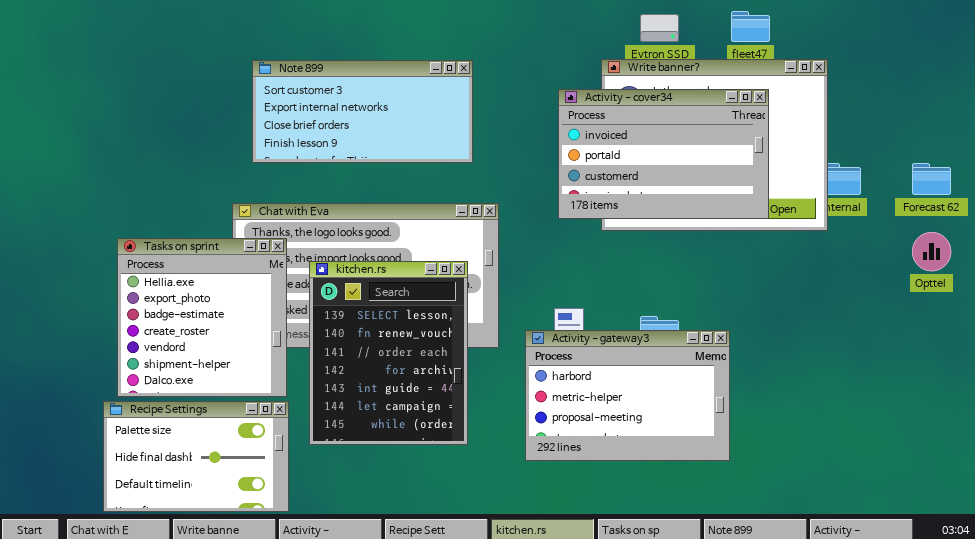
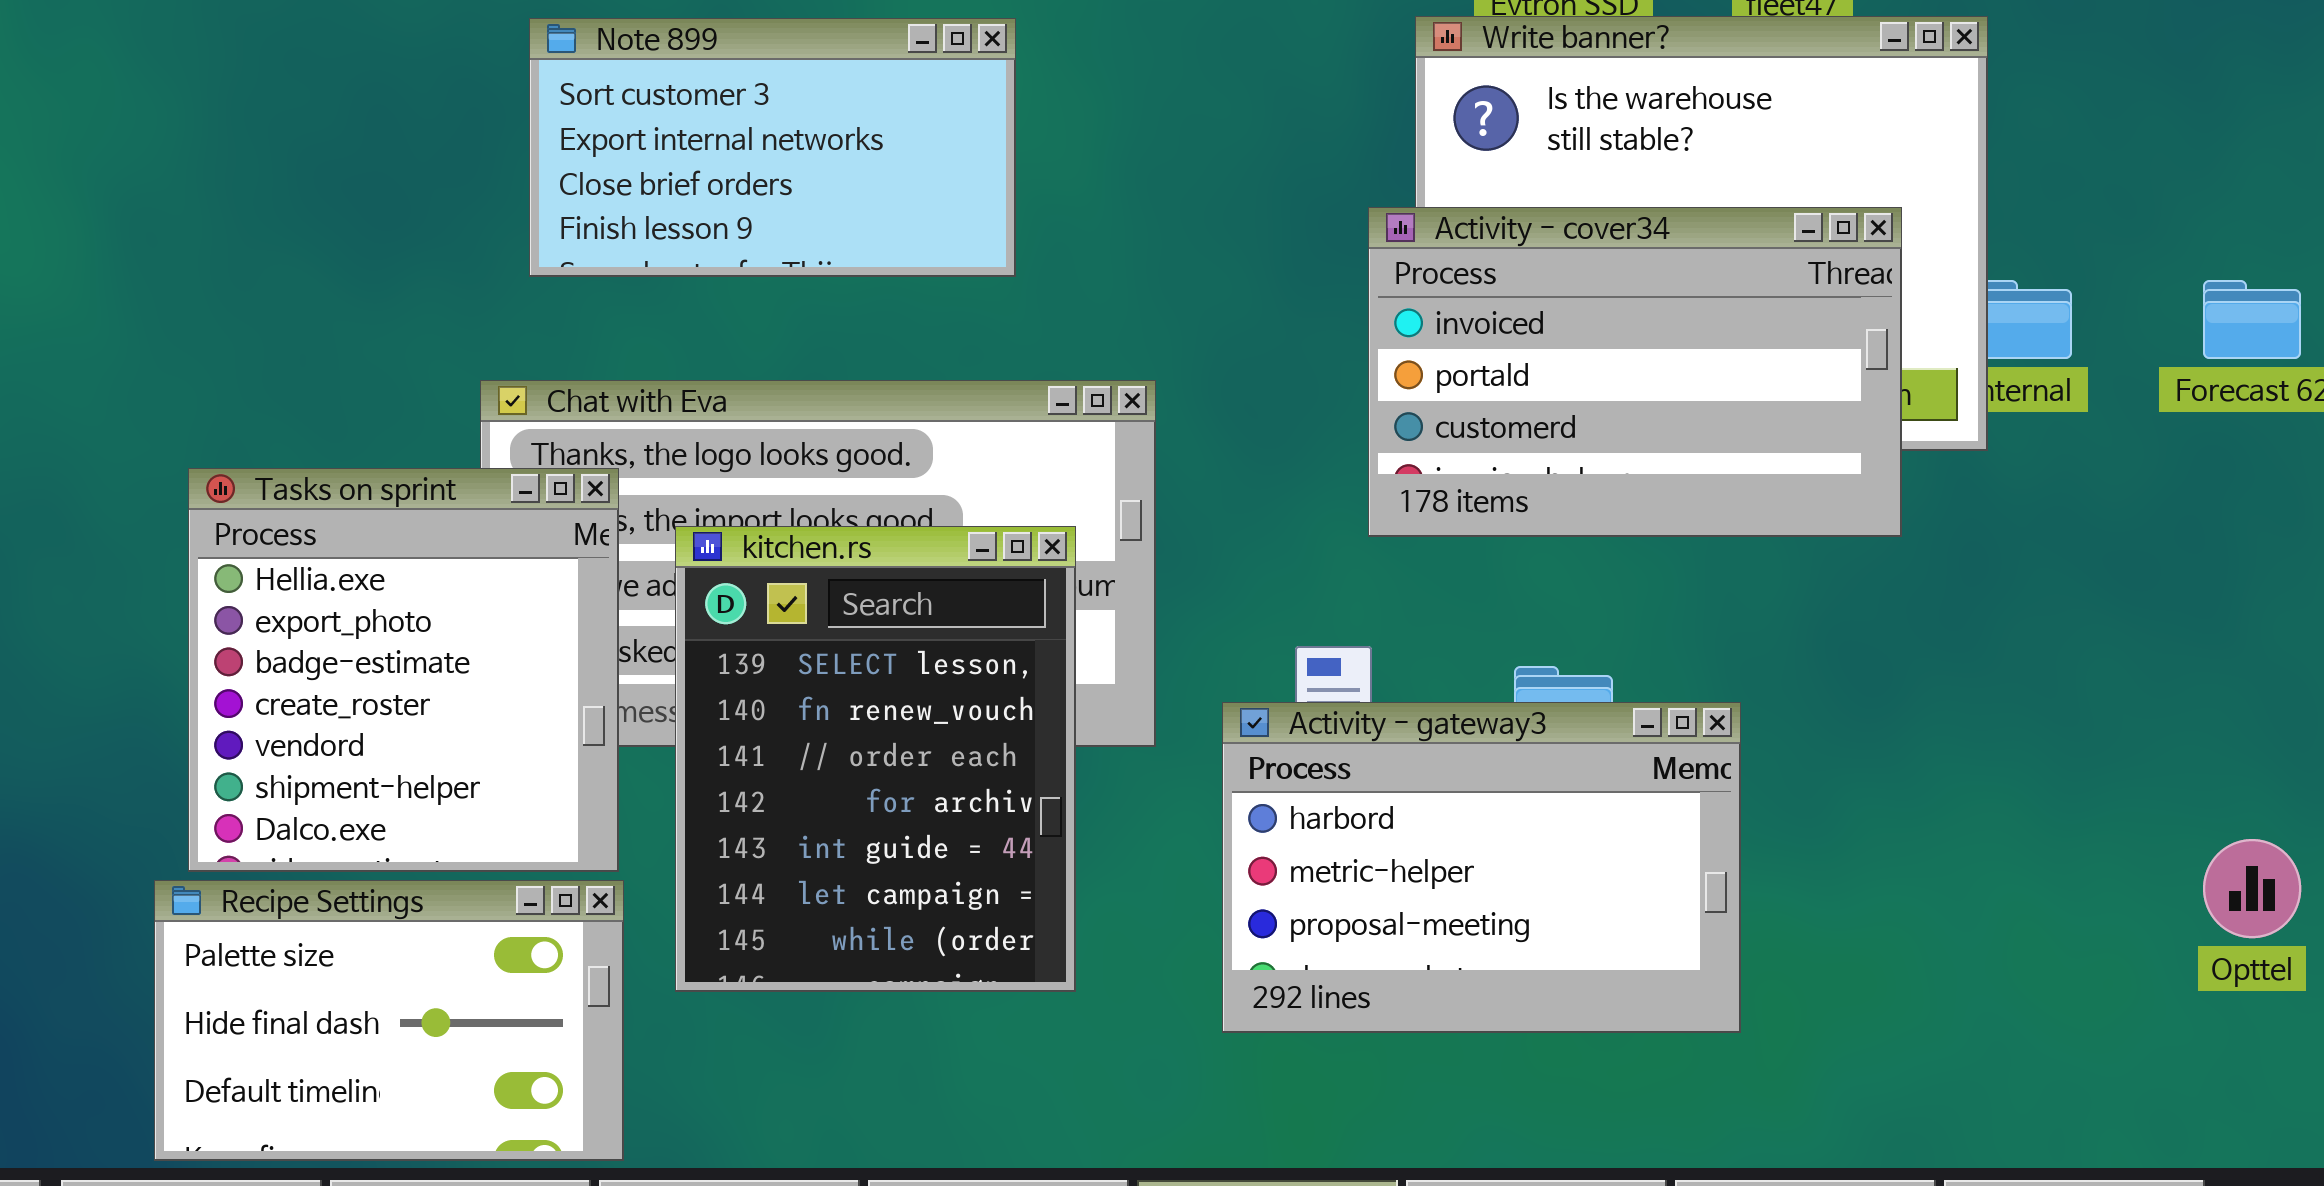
Note 899: [252,60,473,163] -> [529,18,1016,277], resized
Activity - cover34: [558,89,769,219] -> [1368,207,1902,537], moved
Opttel: [912,232,951,271] -> [2203,839,2301,938], moved

